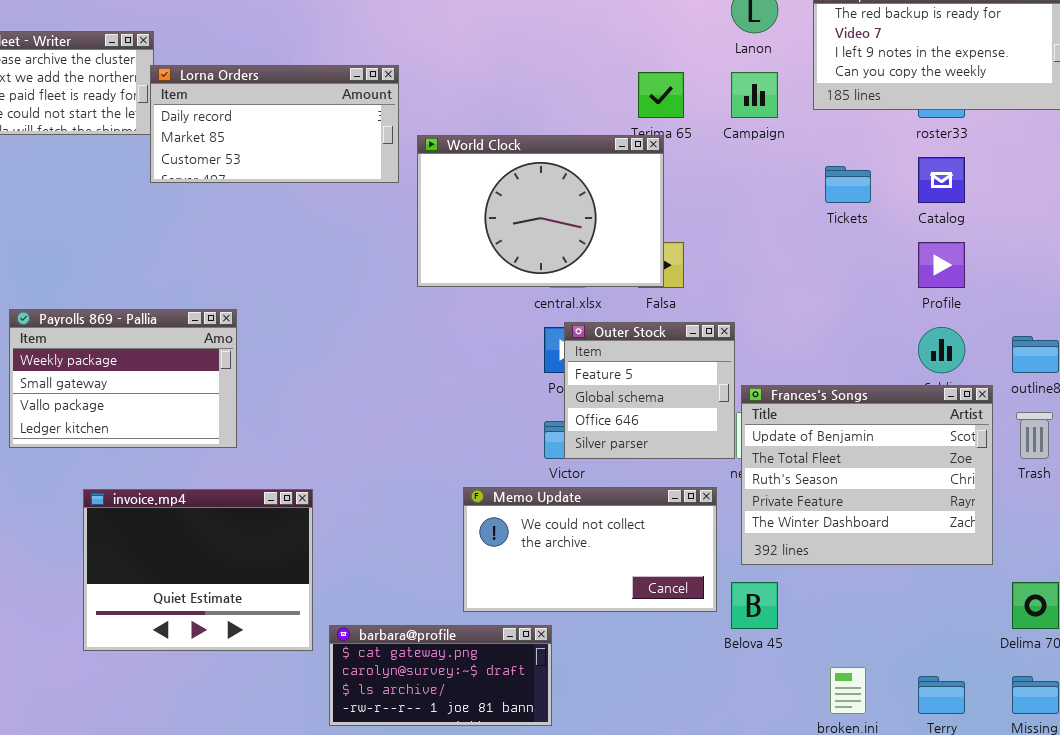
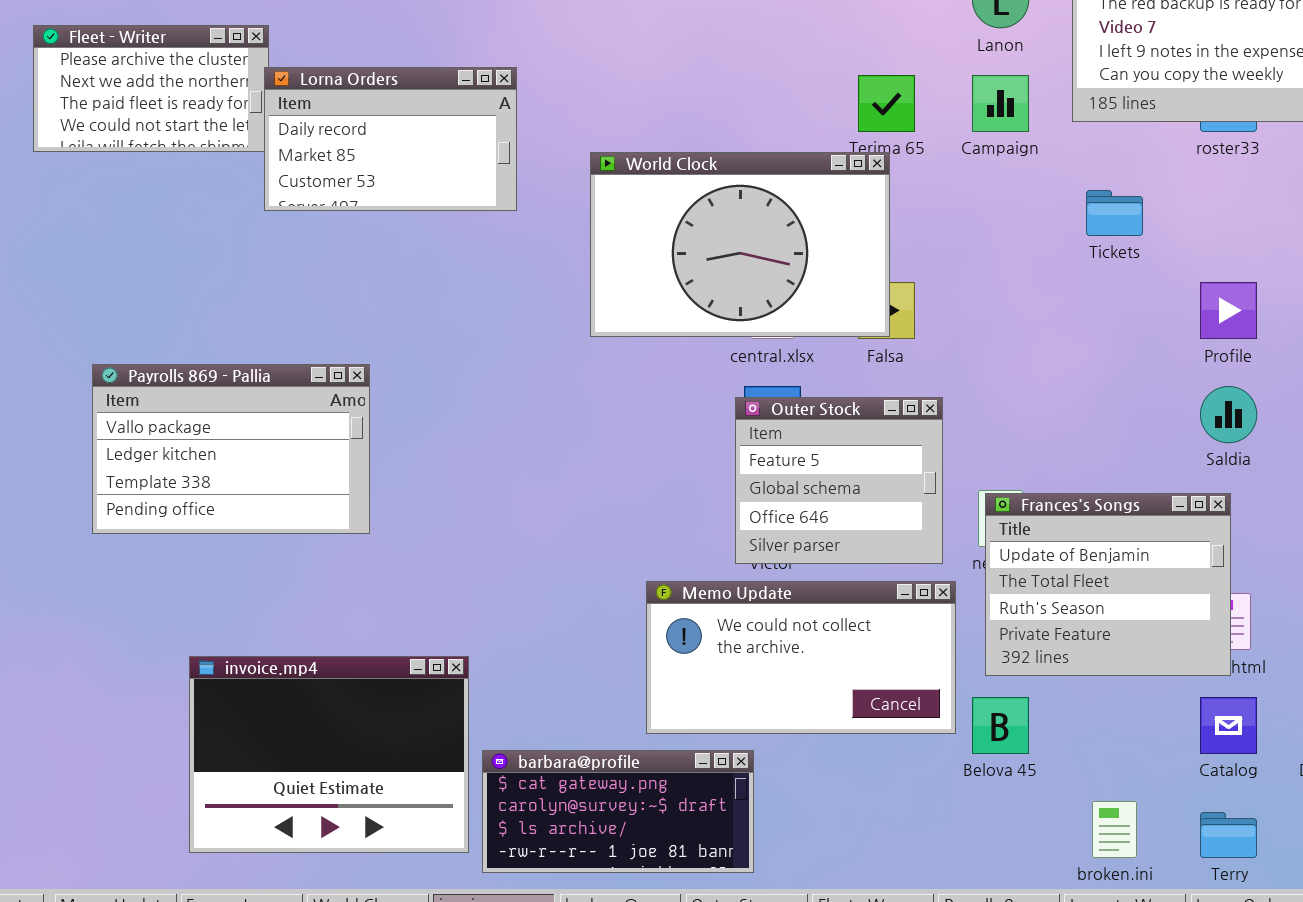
Lorna Orders: [150,65,399,183] -> [264,67,517,211], resized
Catalog: [918,157,965,203] -> [1200,697,1257,754], moved
Payrolls 869 - Pallia: [9,309,237,448] -> [92,364,370,534], scrolled down 2 rows
Outer Stock: [564,322,735,459] -> [735,397,943,564], moved
Frances's Songs: [741,385,993,565] -> [985,493,1231,676], resized
invoice.mp4: [83,489,313,651] -> [189,656,469,853], moved

